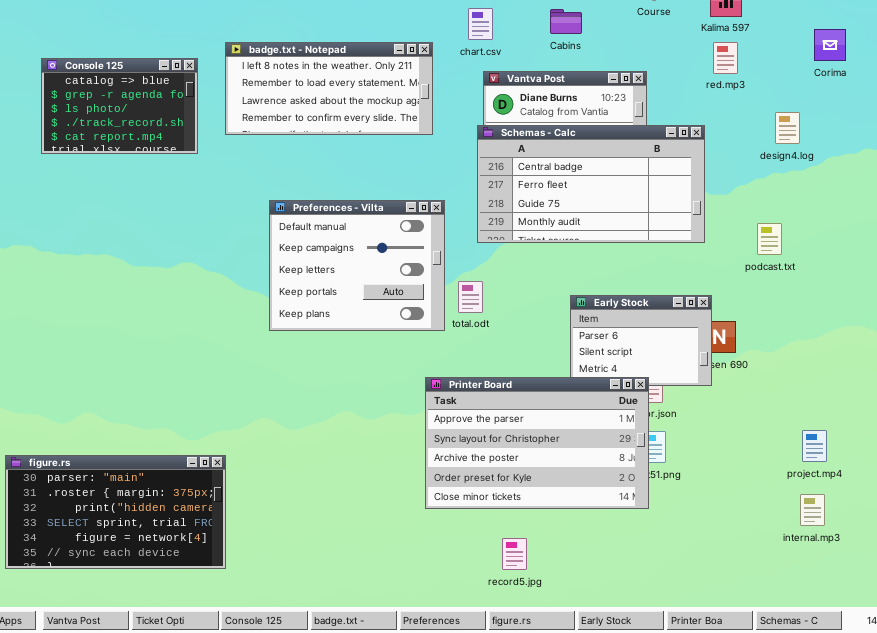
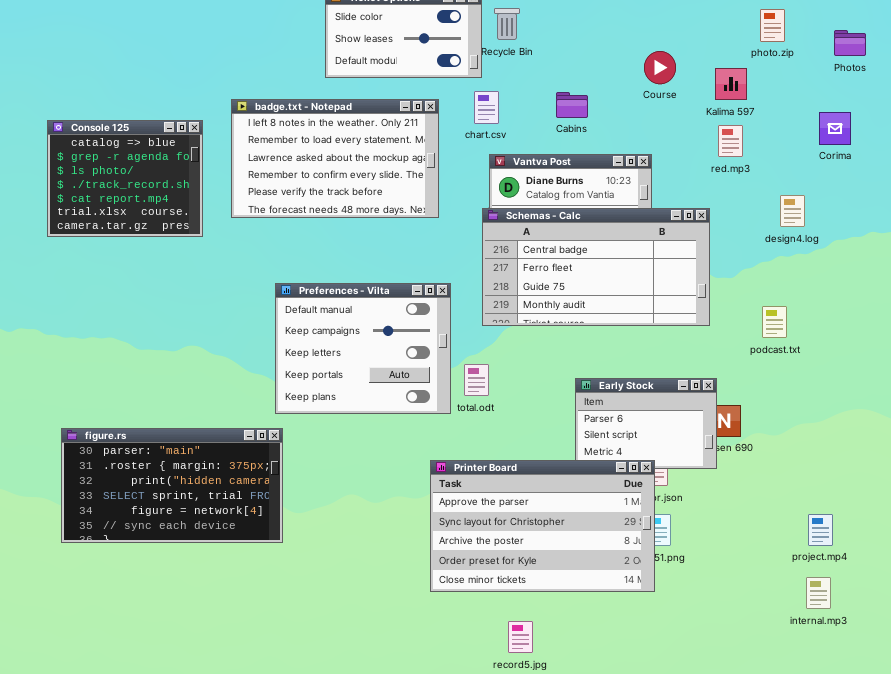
badge.txt - Notepad: [225,42,433,135] -> [231,99,439,218], resized
Console 125: [41,58,198,154] -> [47,120,203,237], resized
figure.rs: [5,455,226,569] -> [61,428,283,543], moved

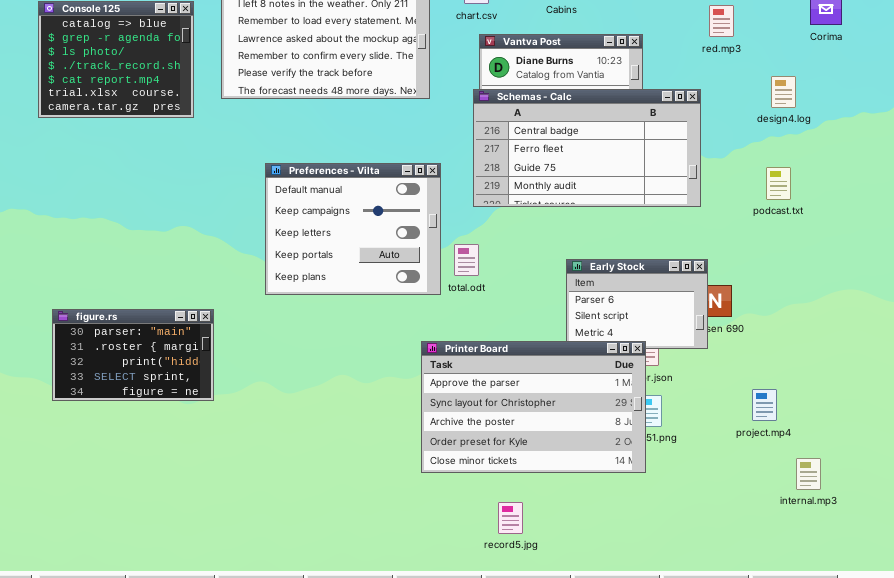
podcast.txt: [762,306,787,338] -> [766,167,791,200], moved
figure.rs: [61,428,283,543] -> [52,309,214,401], resized
project.mp4: [808,514,833,546] -> [752,389,777,421], moved

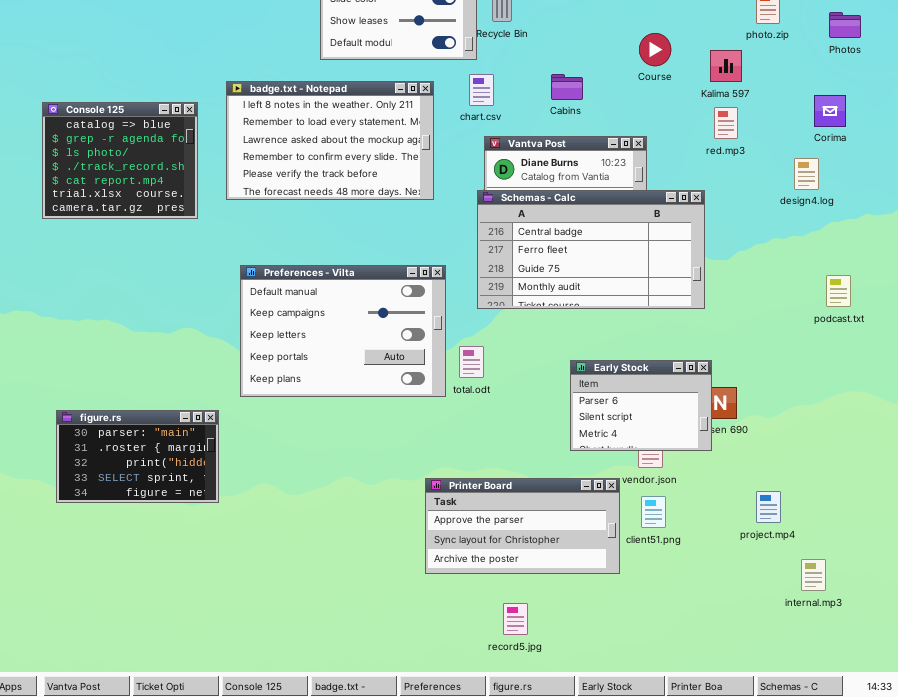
design4.log: [771,76,796,108] -> [794,158,819,190], moved
Preferences - Vilta: [265,163,441,295] -> [240,265,446,397], resized
podcast.txt: [766,167,791,200] -> [826,275,851,307], moved
Printer Board: [421,341,646,473] -> [425,478,620,574], resized

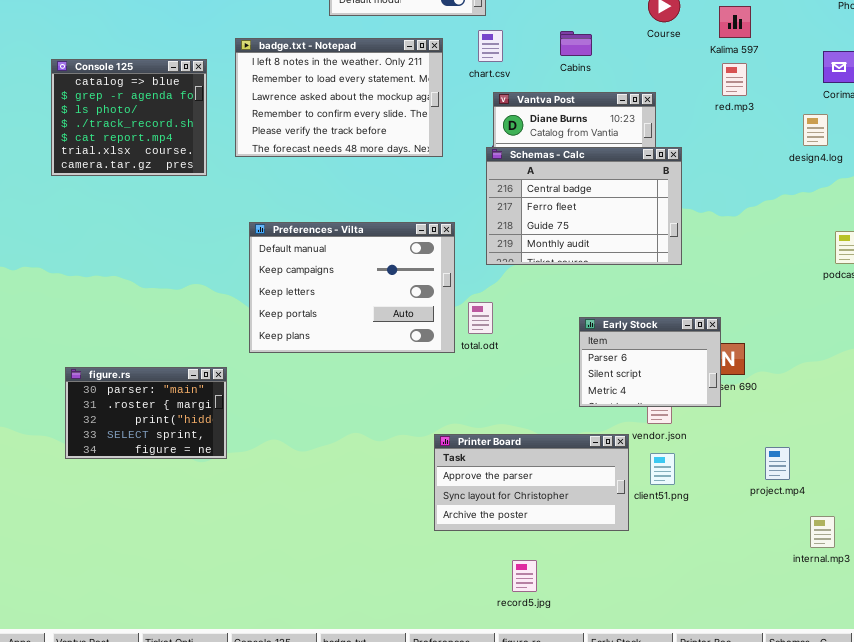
Schemas - Calc: [477,190,705,309] -> [486,147,682,265], resized

